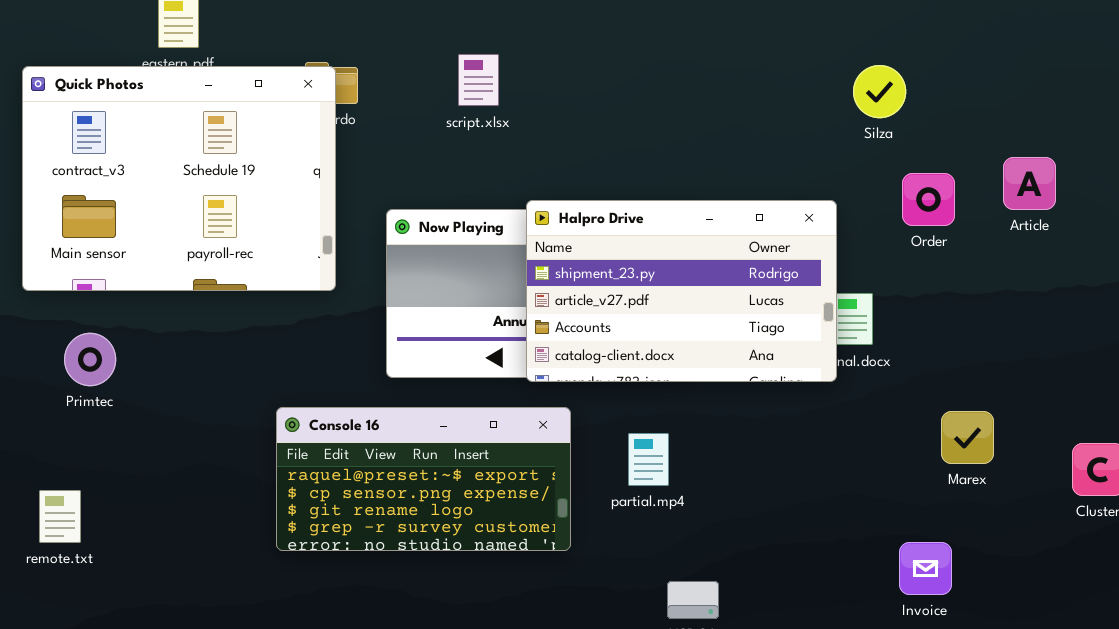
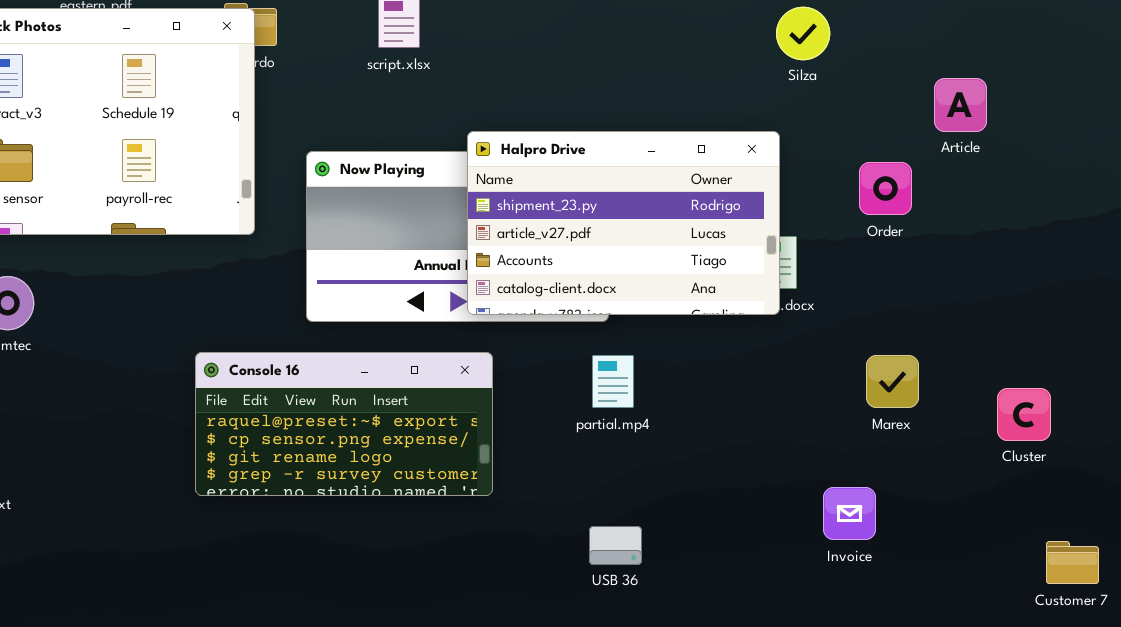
Article: [1003,157,1056,210] -> [934,78,987,132], moved
Order: [902,173,955,226] -> [859,162,912,215], moved
Halpro Drive: [526,200,837,382] -> [467,131,780,315], moved
partial.mp4: [628,433,669,486] -> [592,355,634,408], moved

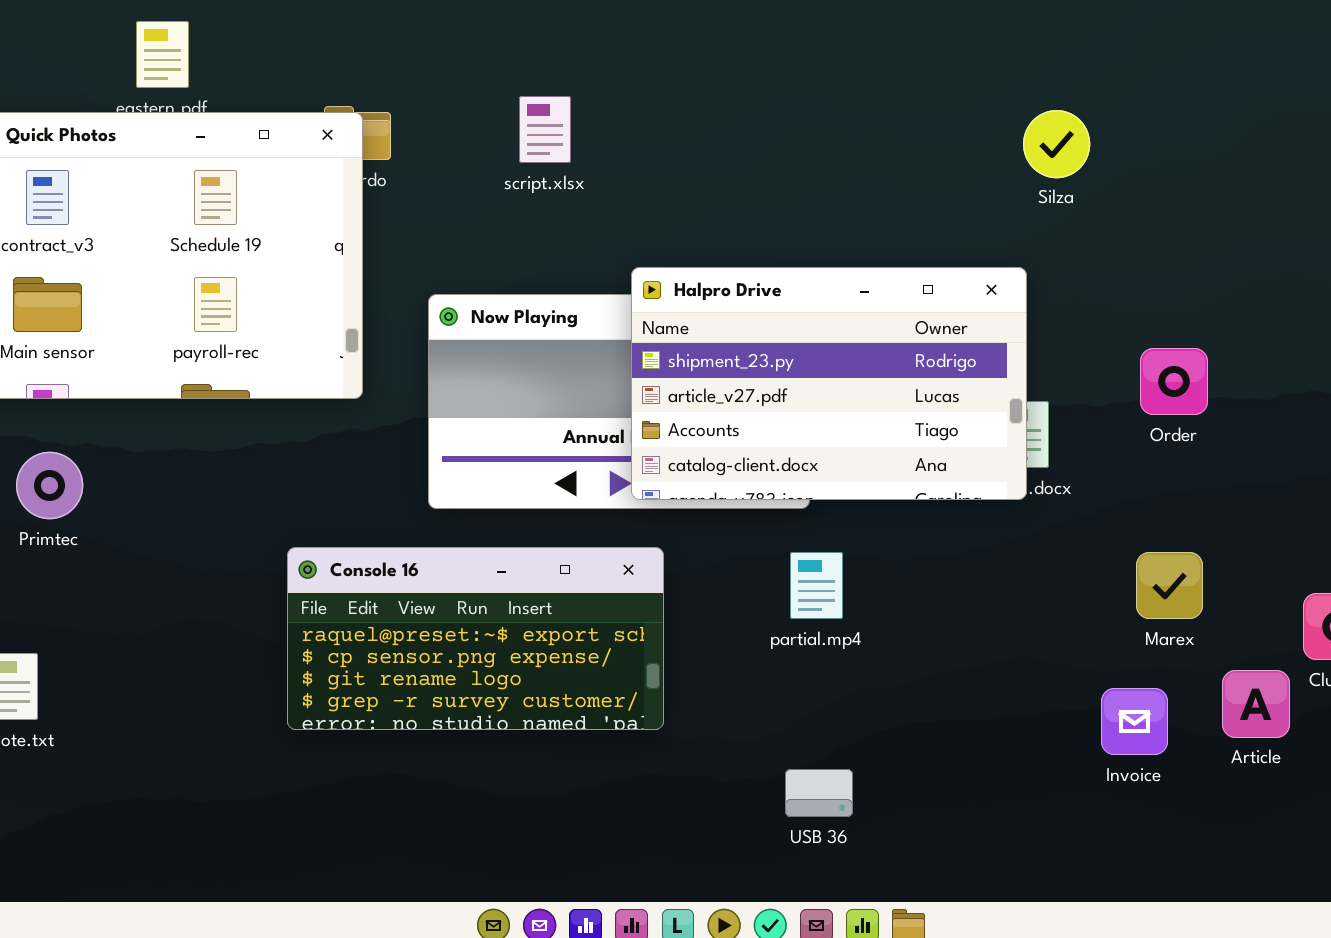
Article: [934,78,987,132] -> [1222,670,1290,738], moved
Order: [859,162,912,215] -> [1140,348,1208,415], moved
Invoice: [823,487,876,540] -> [1101,688,1168,755], moved

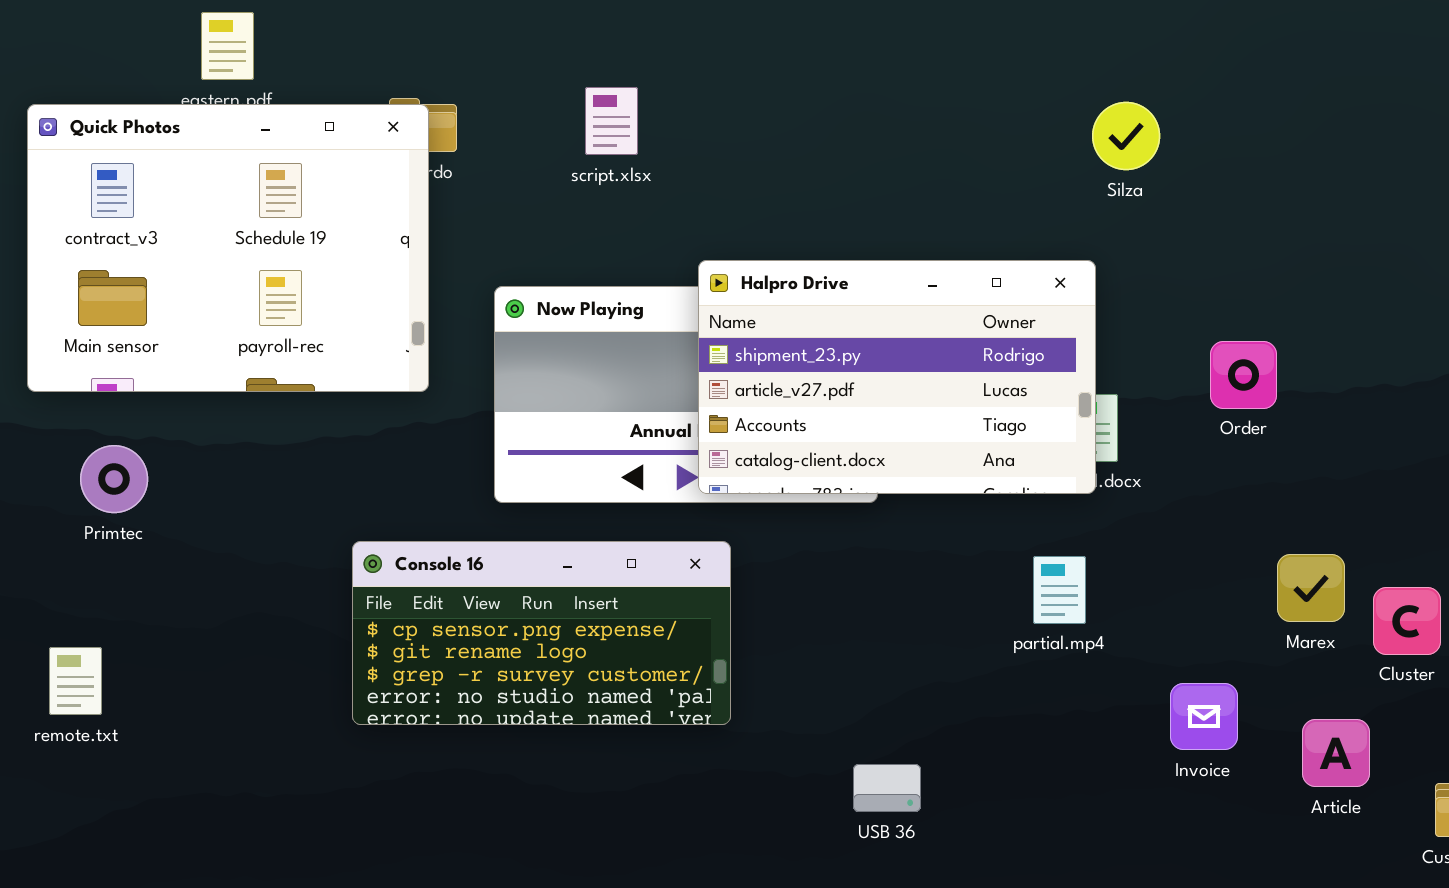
Console 16: [287,547,664,730] -> [352,541,731,725], scrolled down 1 row
partial.mp4: [790,552,843,619] -> [1033,556,1086,624], moved
Marex: [1136,552,1203,619] -> [1277,554,1345,622], moved
Article: [1222,670,1290,738] -> [1302,719,1370,787], moved

